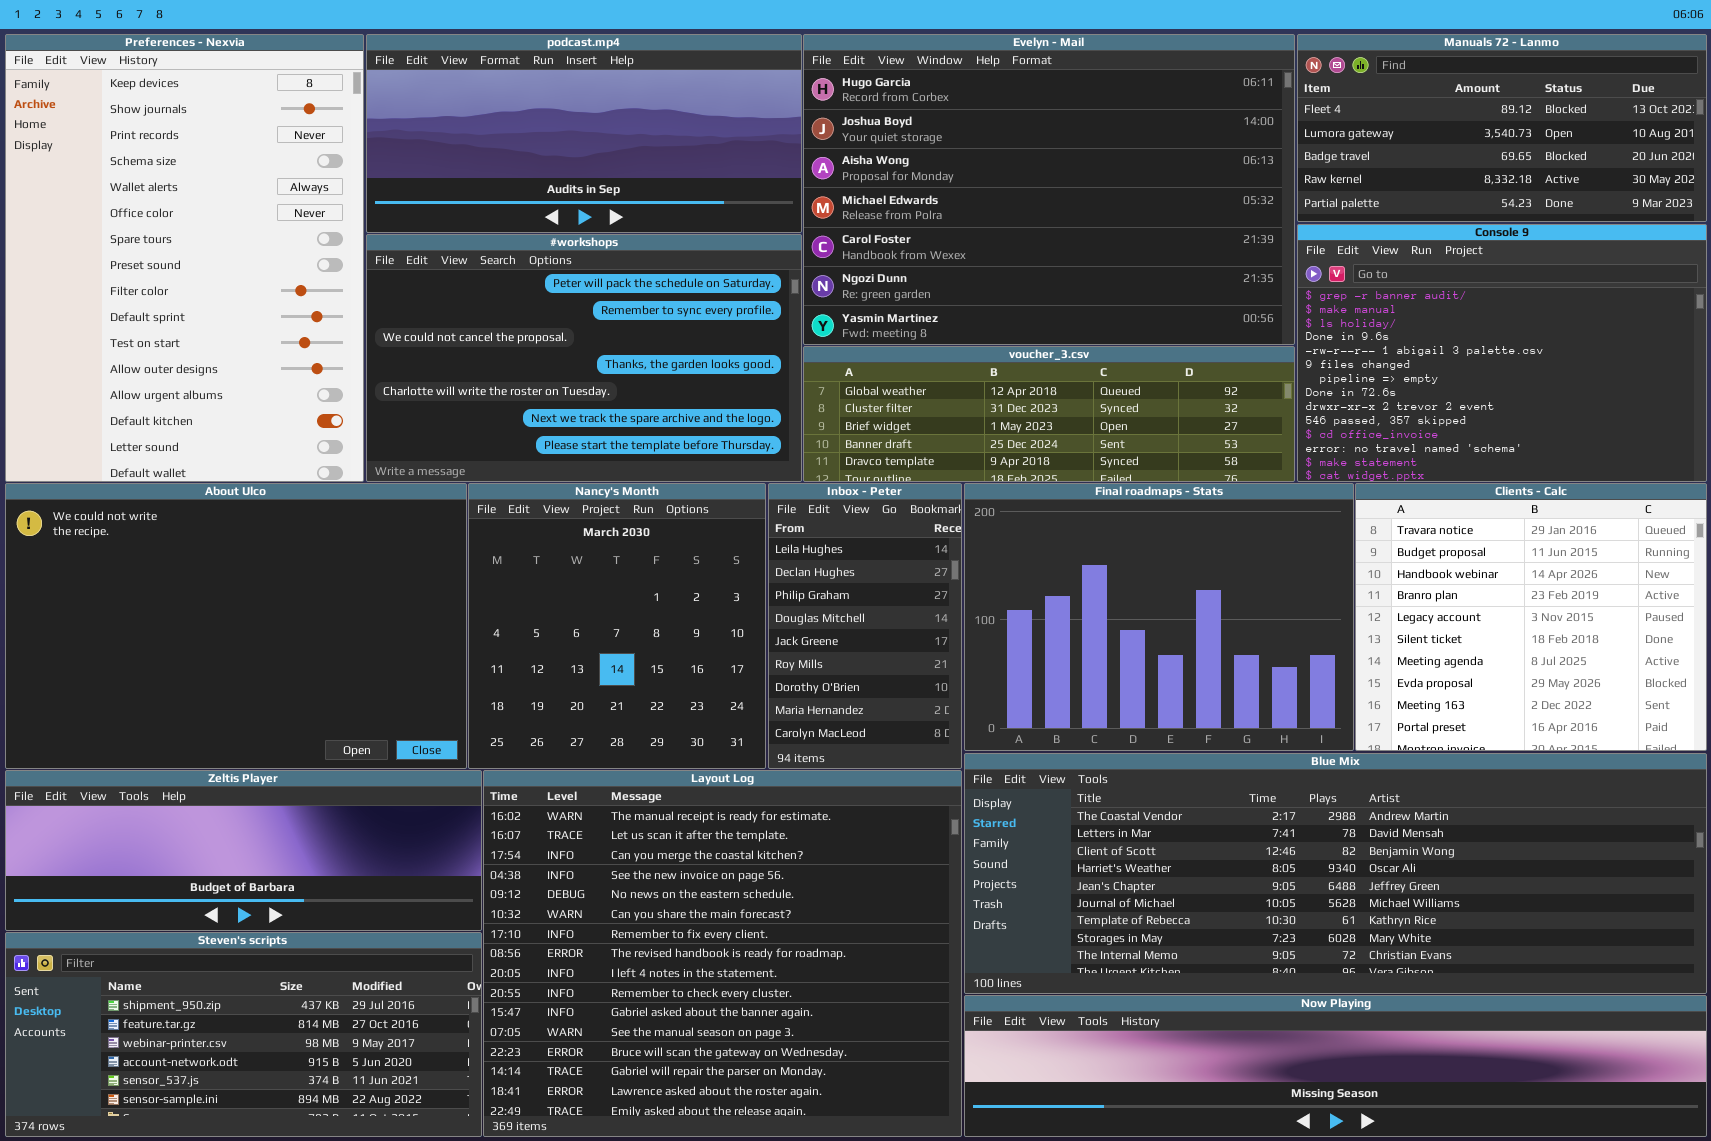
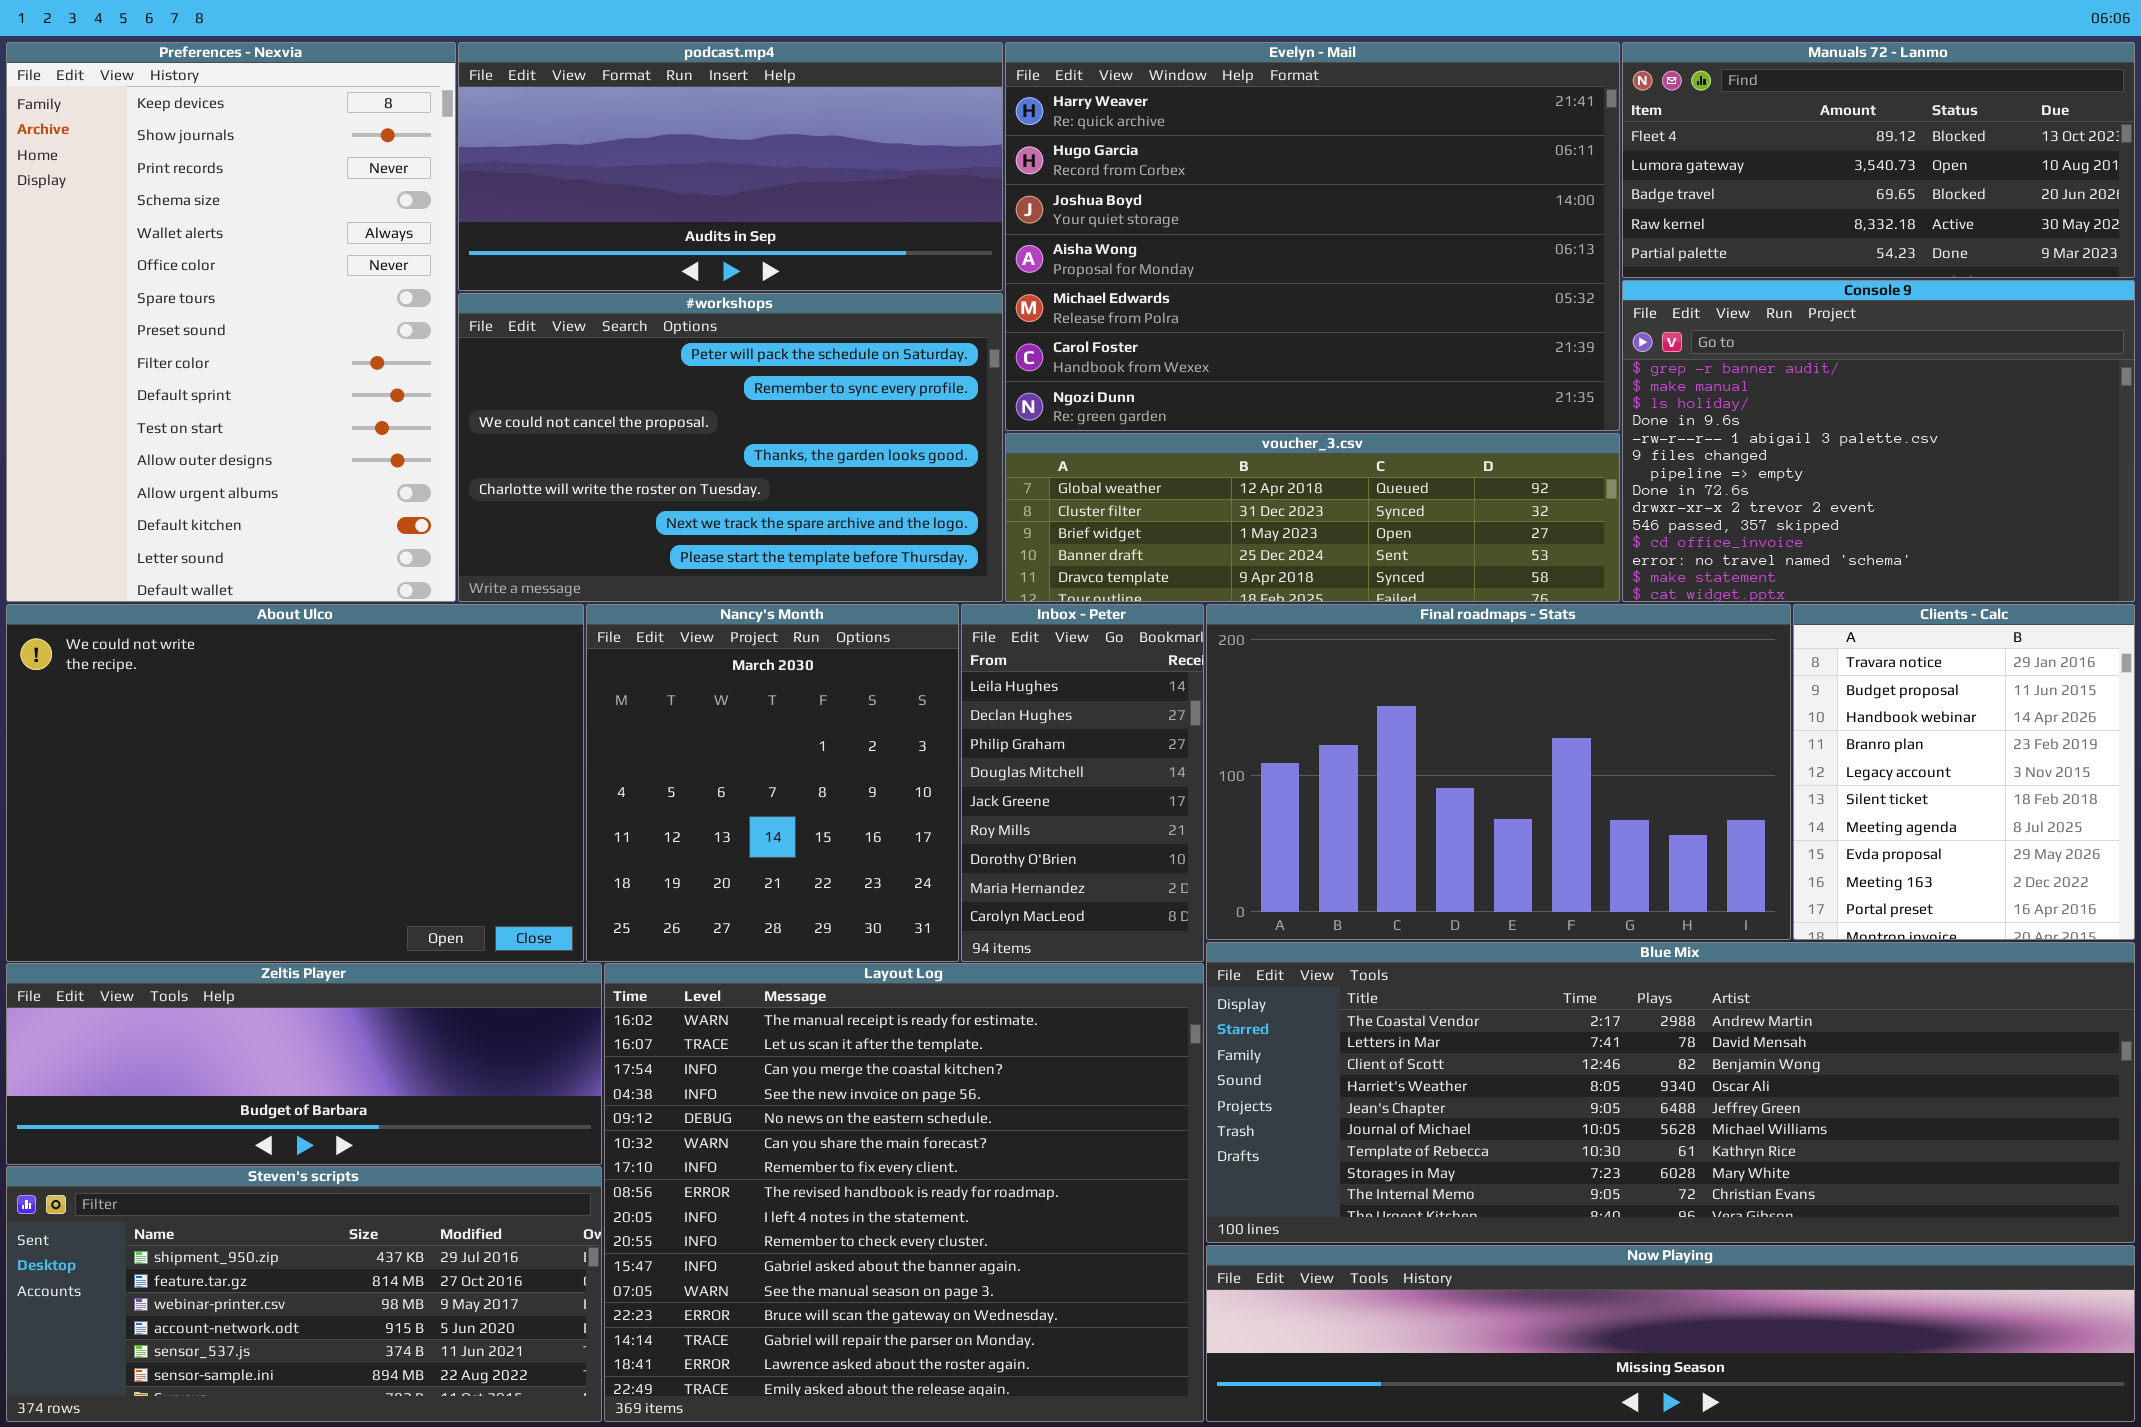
Evelyn - Mail: [803,34,1295,345] -> [1005,42,1620,431], scrolled up 1 row
Final roadmaps - Stats: [964,483,1354,751] -> [1206,604,1791,940], resized
Clients - Calc: [1355,483,1707,751] -> [1793,604,2135,940], resized

